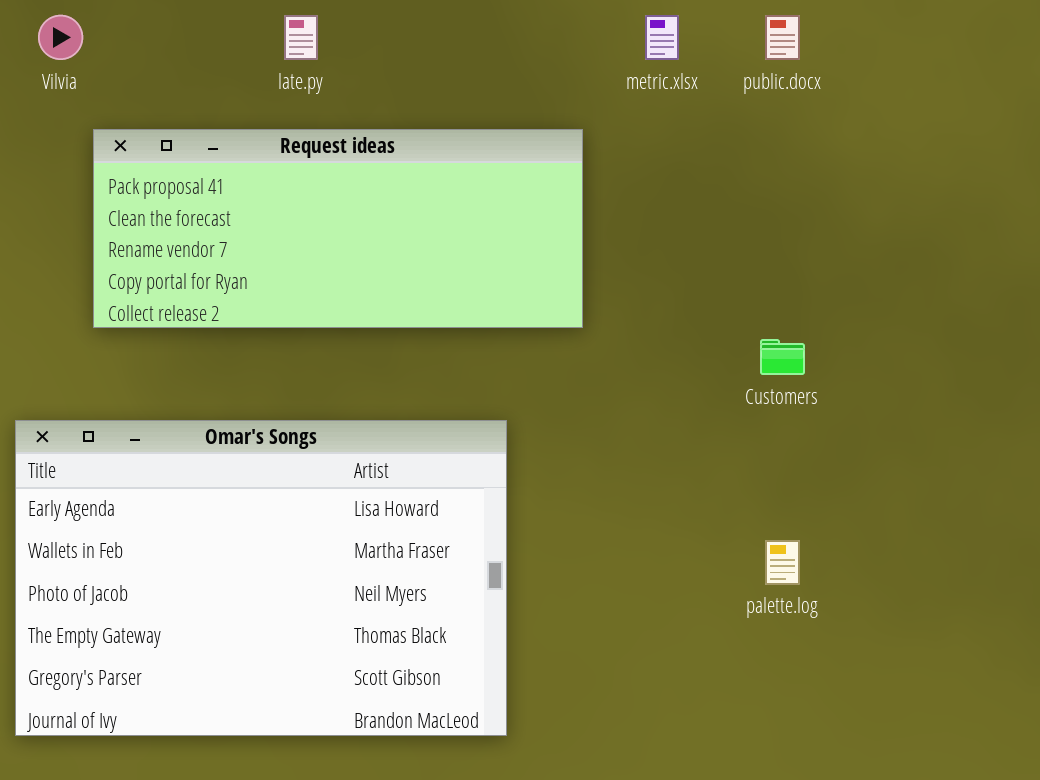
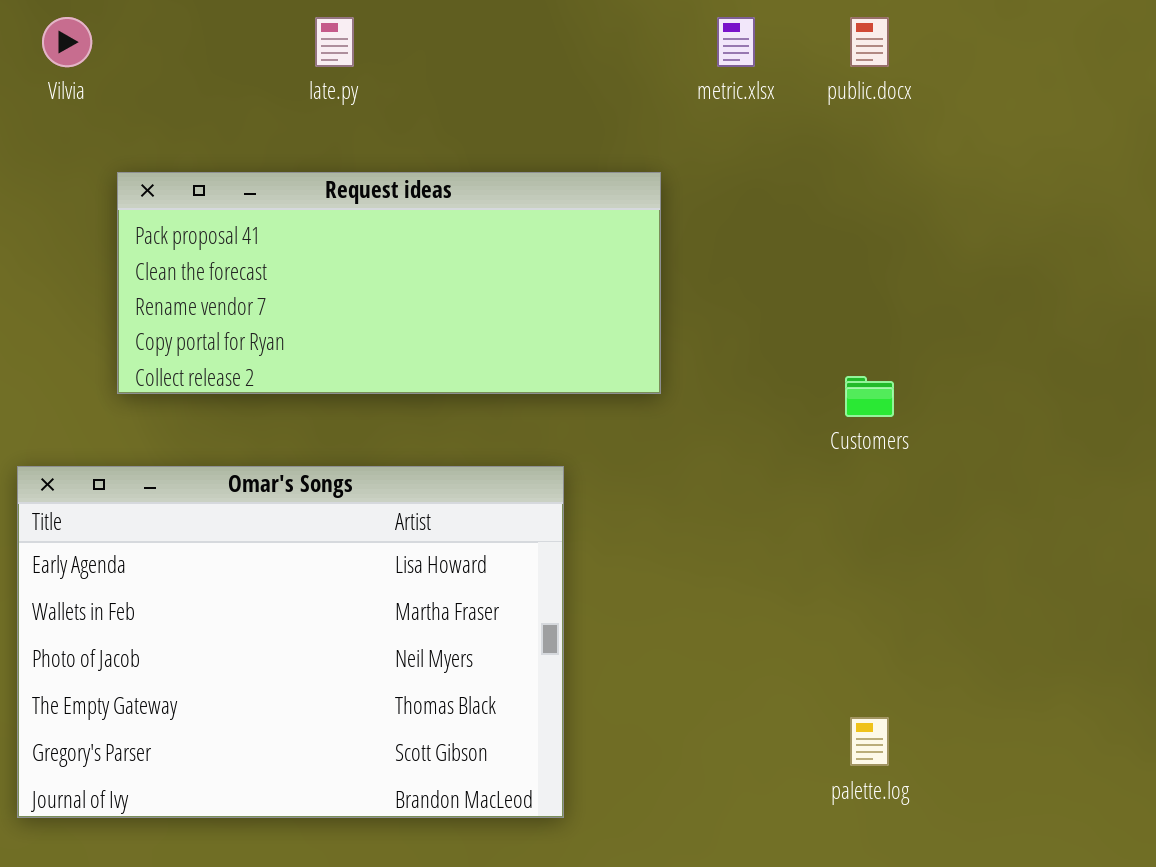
Request ideas: [93,129,583,328] -> [117,172,661,394], moved
palette.log: [765,540,800,585] -> [850,717,889,766], moved

